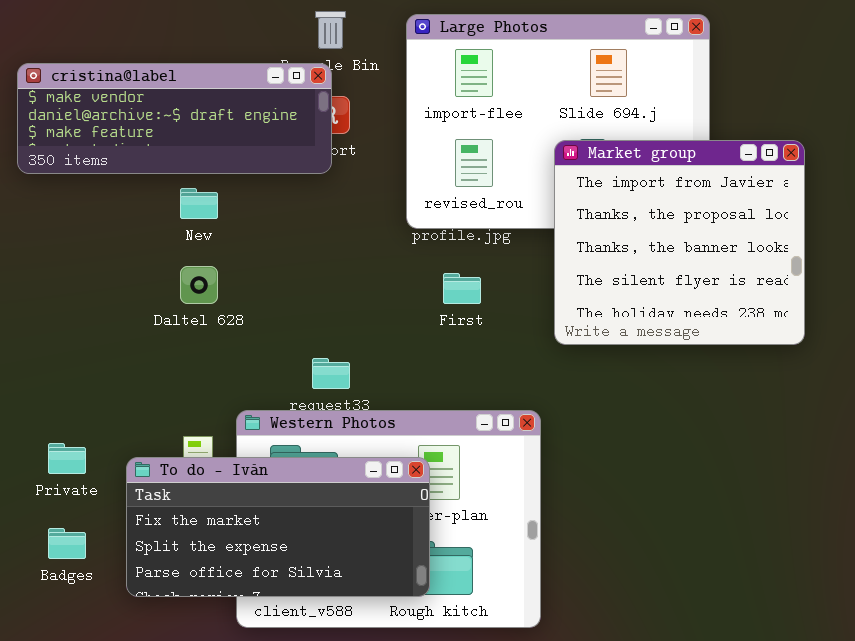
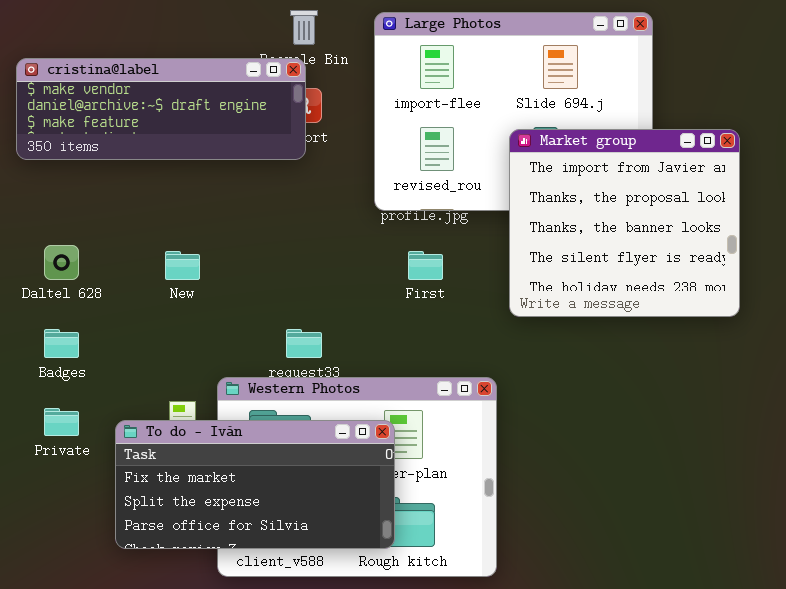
New: [180,188,218,219] -> [165,251,200,280], moved
Daltel 628: [180,266,218,304] -> [44,245,79,280], moved
Badges: [48,528,86,559] -> [44,329,79,358], moved

